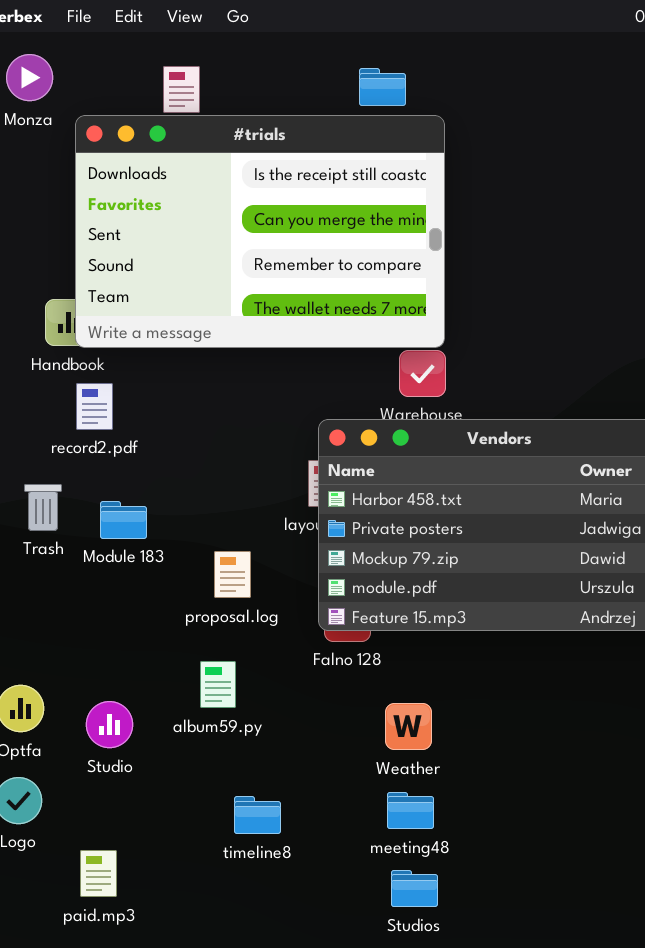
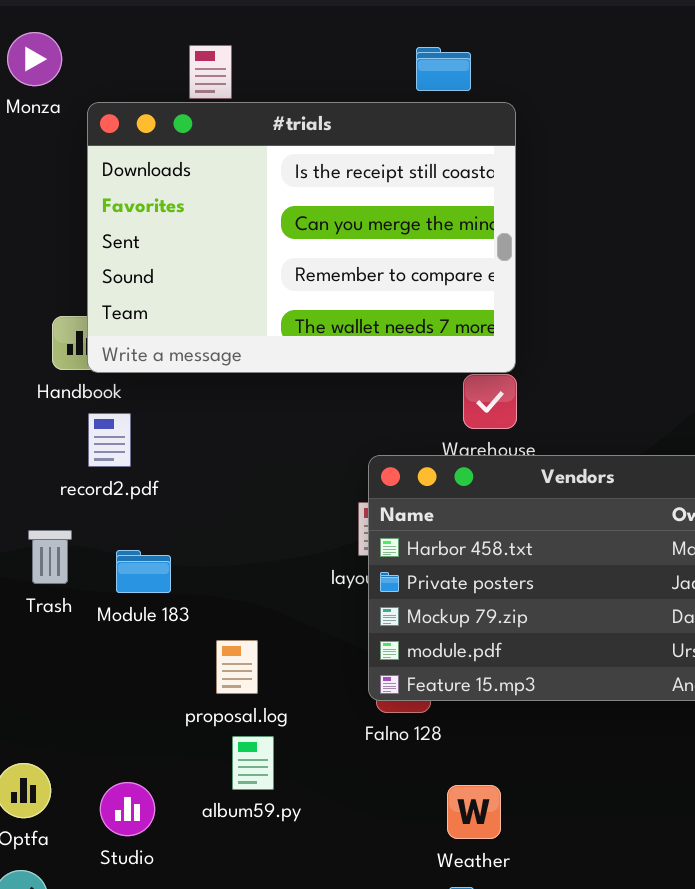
proposal.log: [214,551,251,598] -> [216,640,258,694], moved

